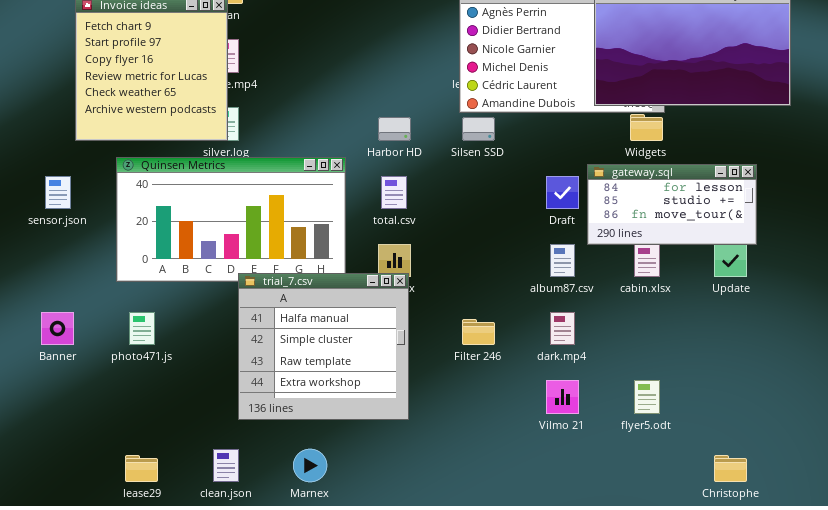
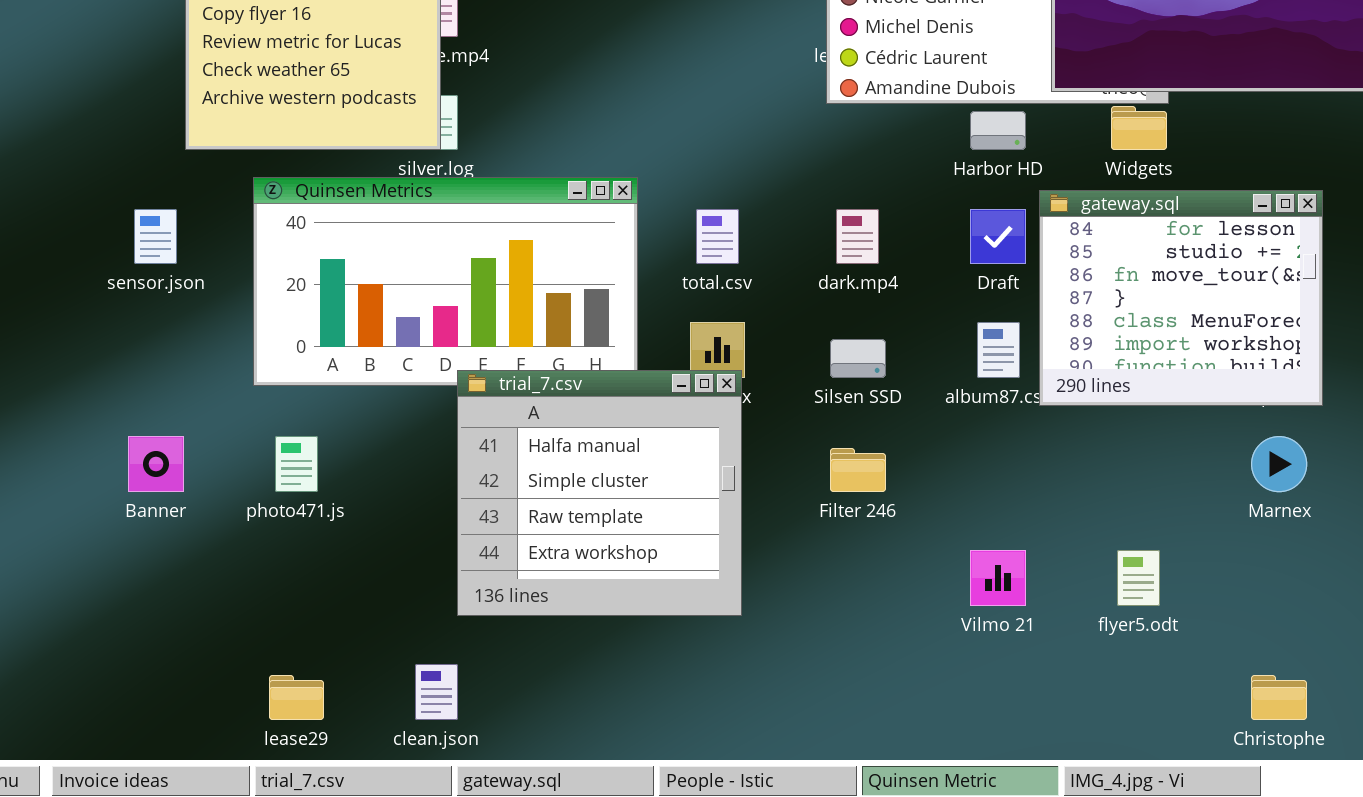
Harbor HD: [378,117,411,141] -> [970,111,1026,150], moved
Silsen SSD: [462,117,495,141] -> [830,339,886,378], moved
gateway.sql: [587,164,757,245] -> [1039,190,1323,406], resized
dark.mp4: [550,312,575,345] -> [836,209,879,264], moved
Marnex: [293,449,327,482] -> [1251,436,1307,492], moved

